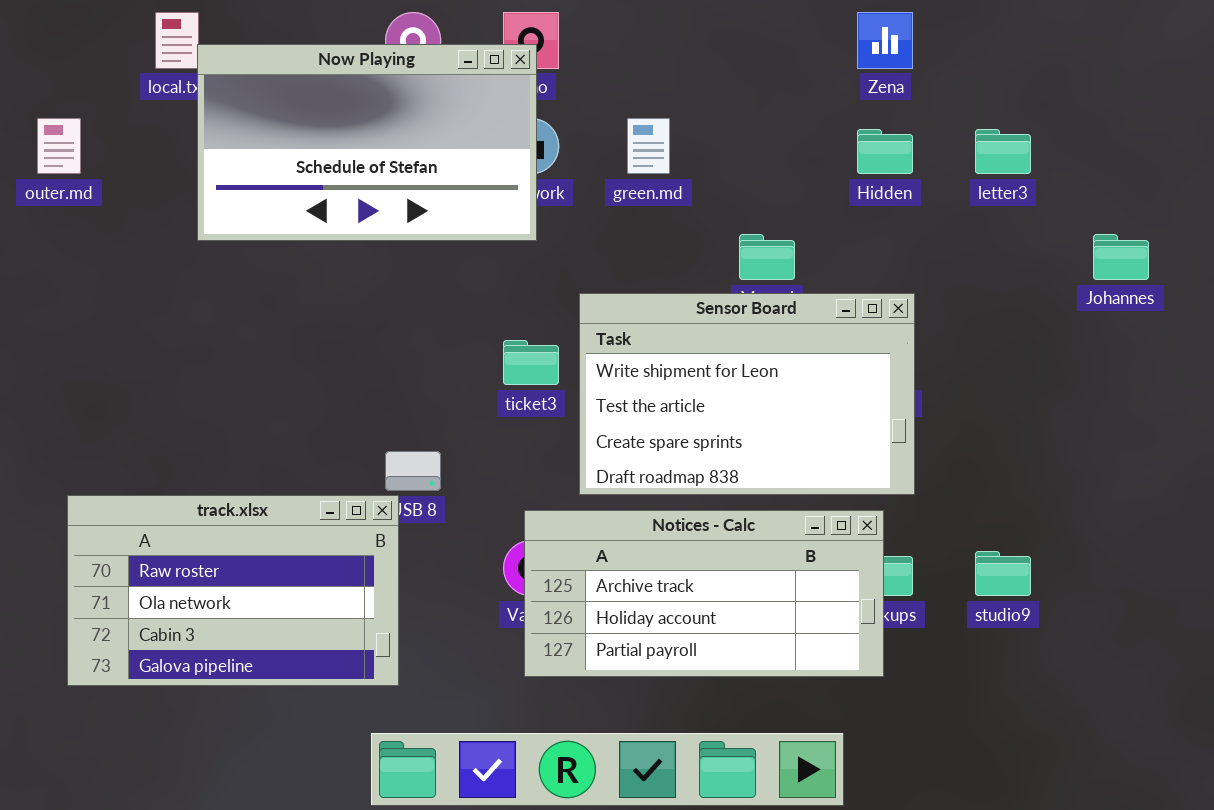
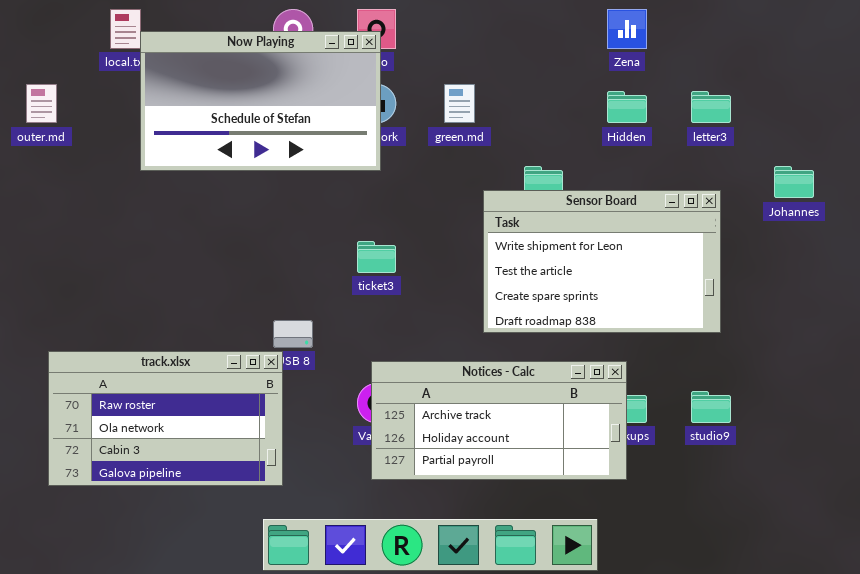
Sensor Board: [579,293,915,495] -> [483,190,721,333], moved

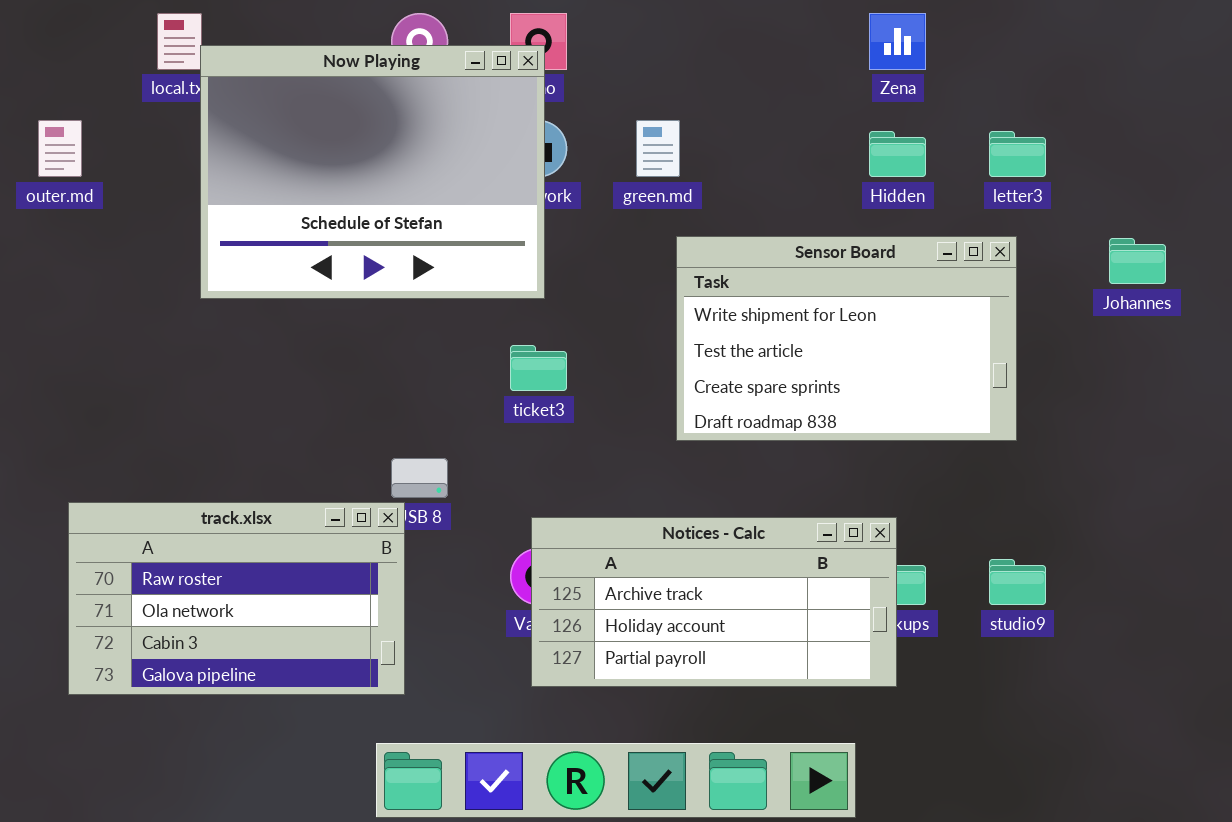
Now Playing: [140,31,381,171] -> [200,45,545,299], resized
Sensor Board: [483,190,721,333] -> [676,236,1017,441], moved

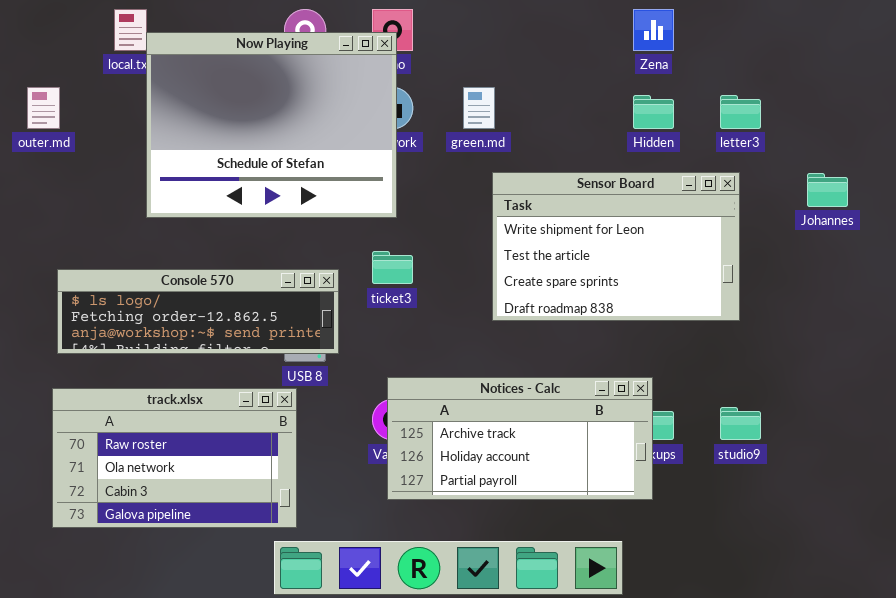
Console 570: none -> [57,269,339,354], opened
track.xlsx: [68,502,405,695] -> [52,388,297,528], moved

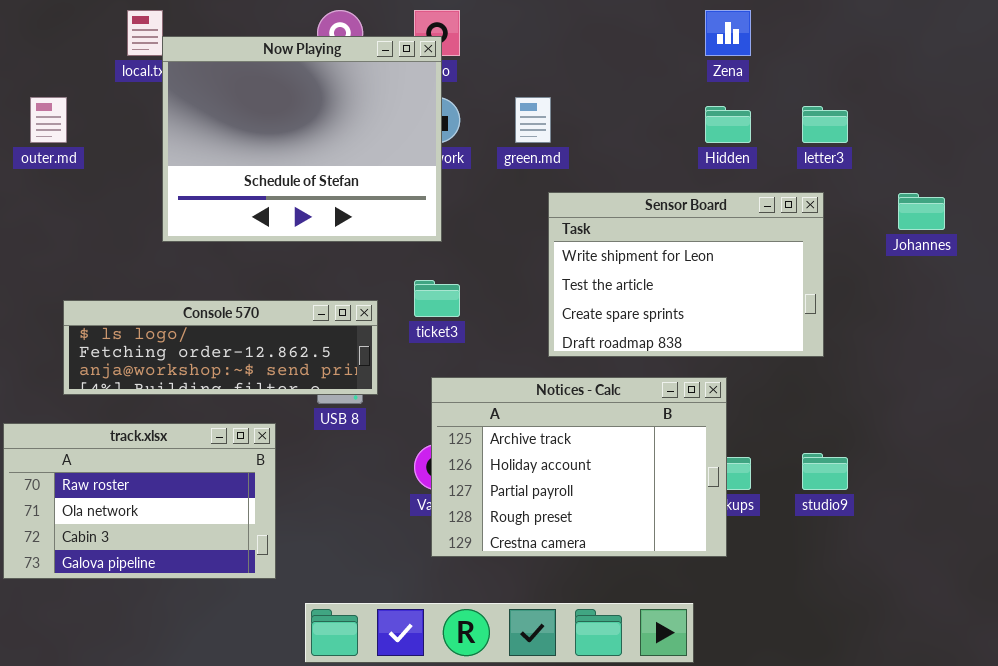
Notices - Calc: [387,377,653,500] -> [431,377,727,557], resized
track.xlsx: [52,388,297,528] -> [3,423,276,579], moved

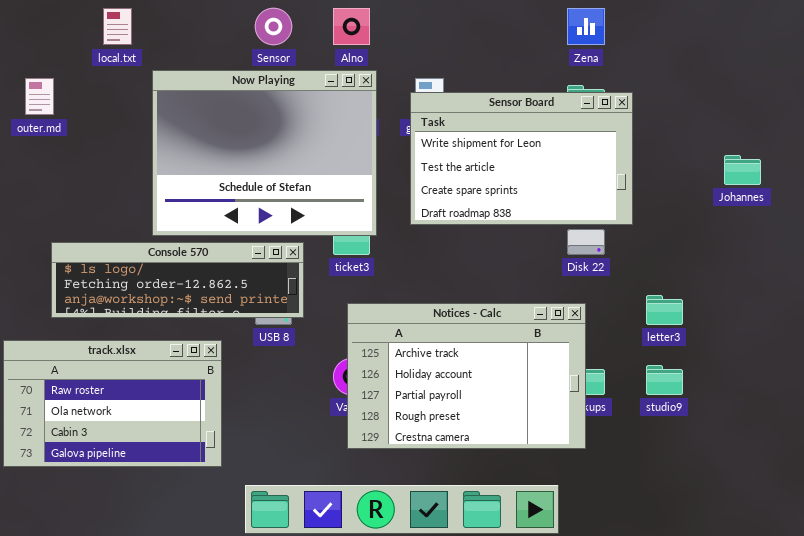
Now Playing: [162,36,442,242] -> [152,70,377,236], moved
letter3: [802,106,848,143] -> [646,295,683,325], moved
Sensor Board: [548,192,824,357] -> [410,92,633,225], moved

